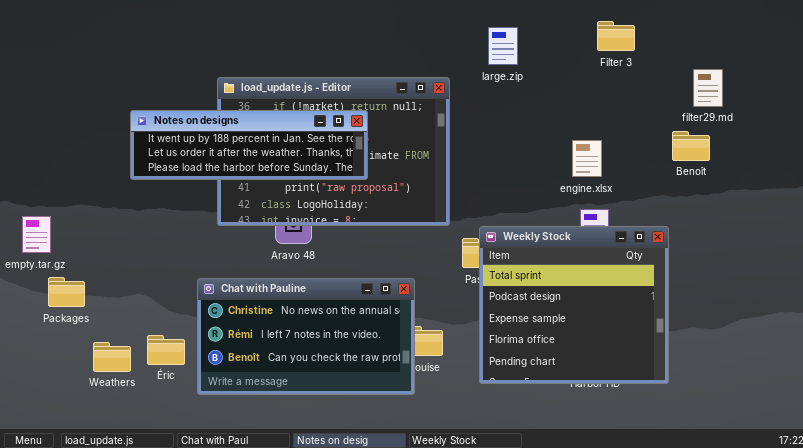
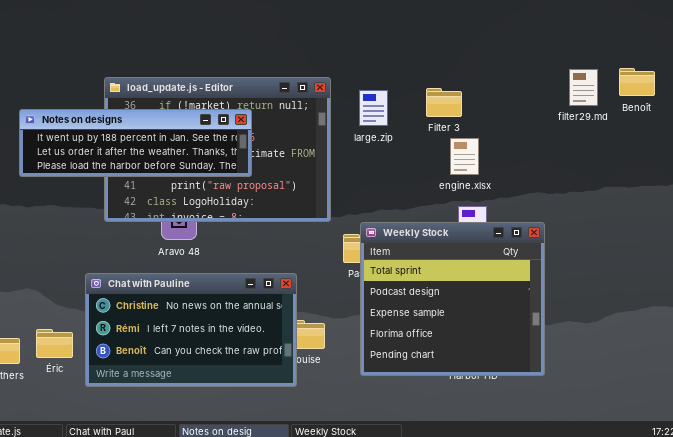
Filter 3: [597,21,635,51] -> [426,88,462,117], moved
large.zip: [488,27,518,65] -> [359,90,388,126], moved
Benoît: [672,131,710,161] -> [619,68,655,96], moved

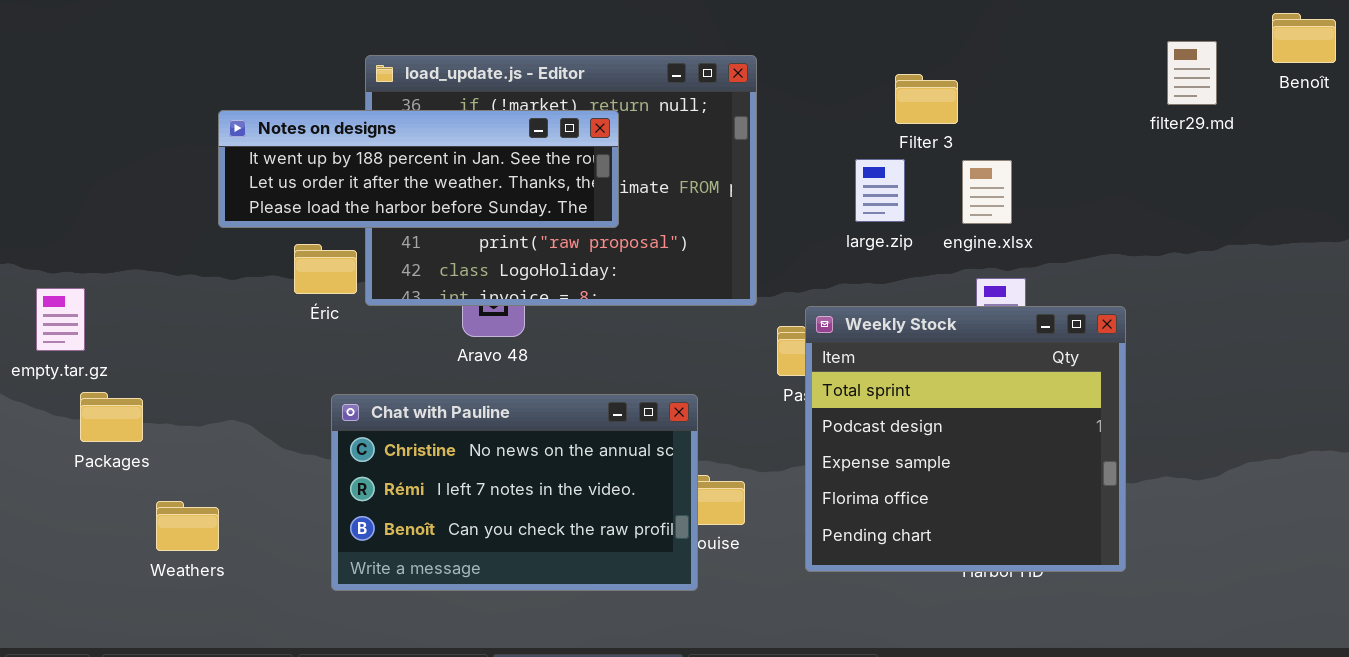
Benoît: [619,68,655,96] -> [1272,13,1336,63], moved
Filter 3: [426,88,462,117] -> [895,74,958,124], moved
large.zip: [359,90,388,126] -> [855,159,905,222], moved
Éric: [36,329,73,358] -> [294,244,357,294], moved

